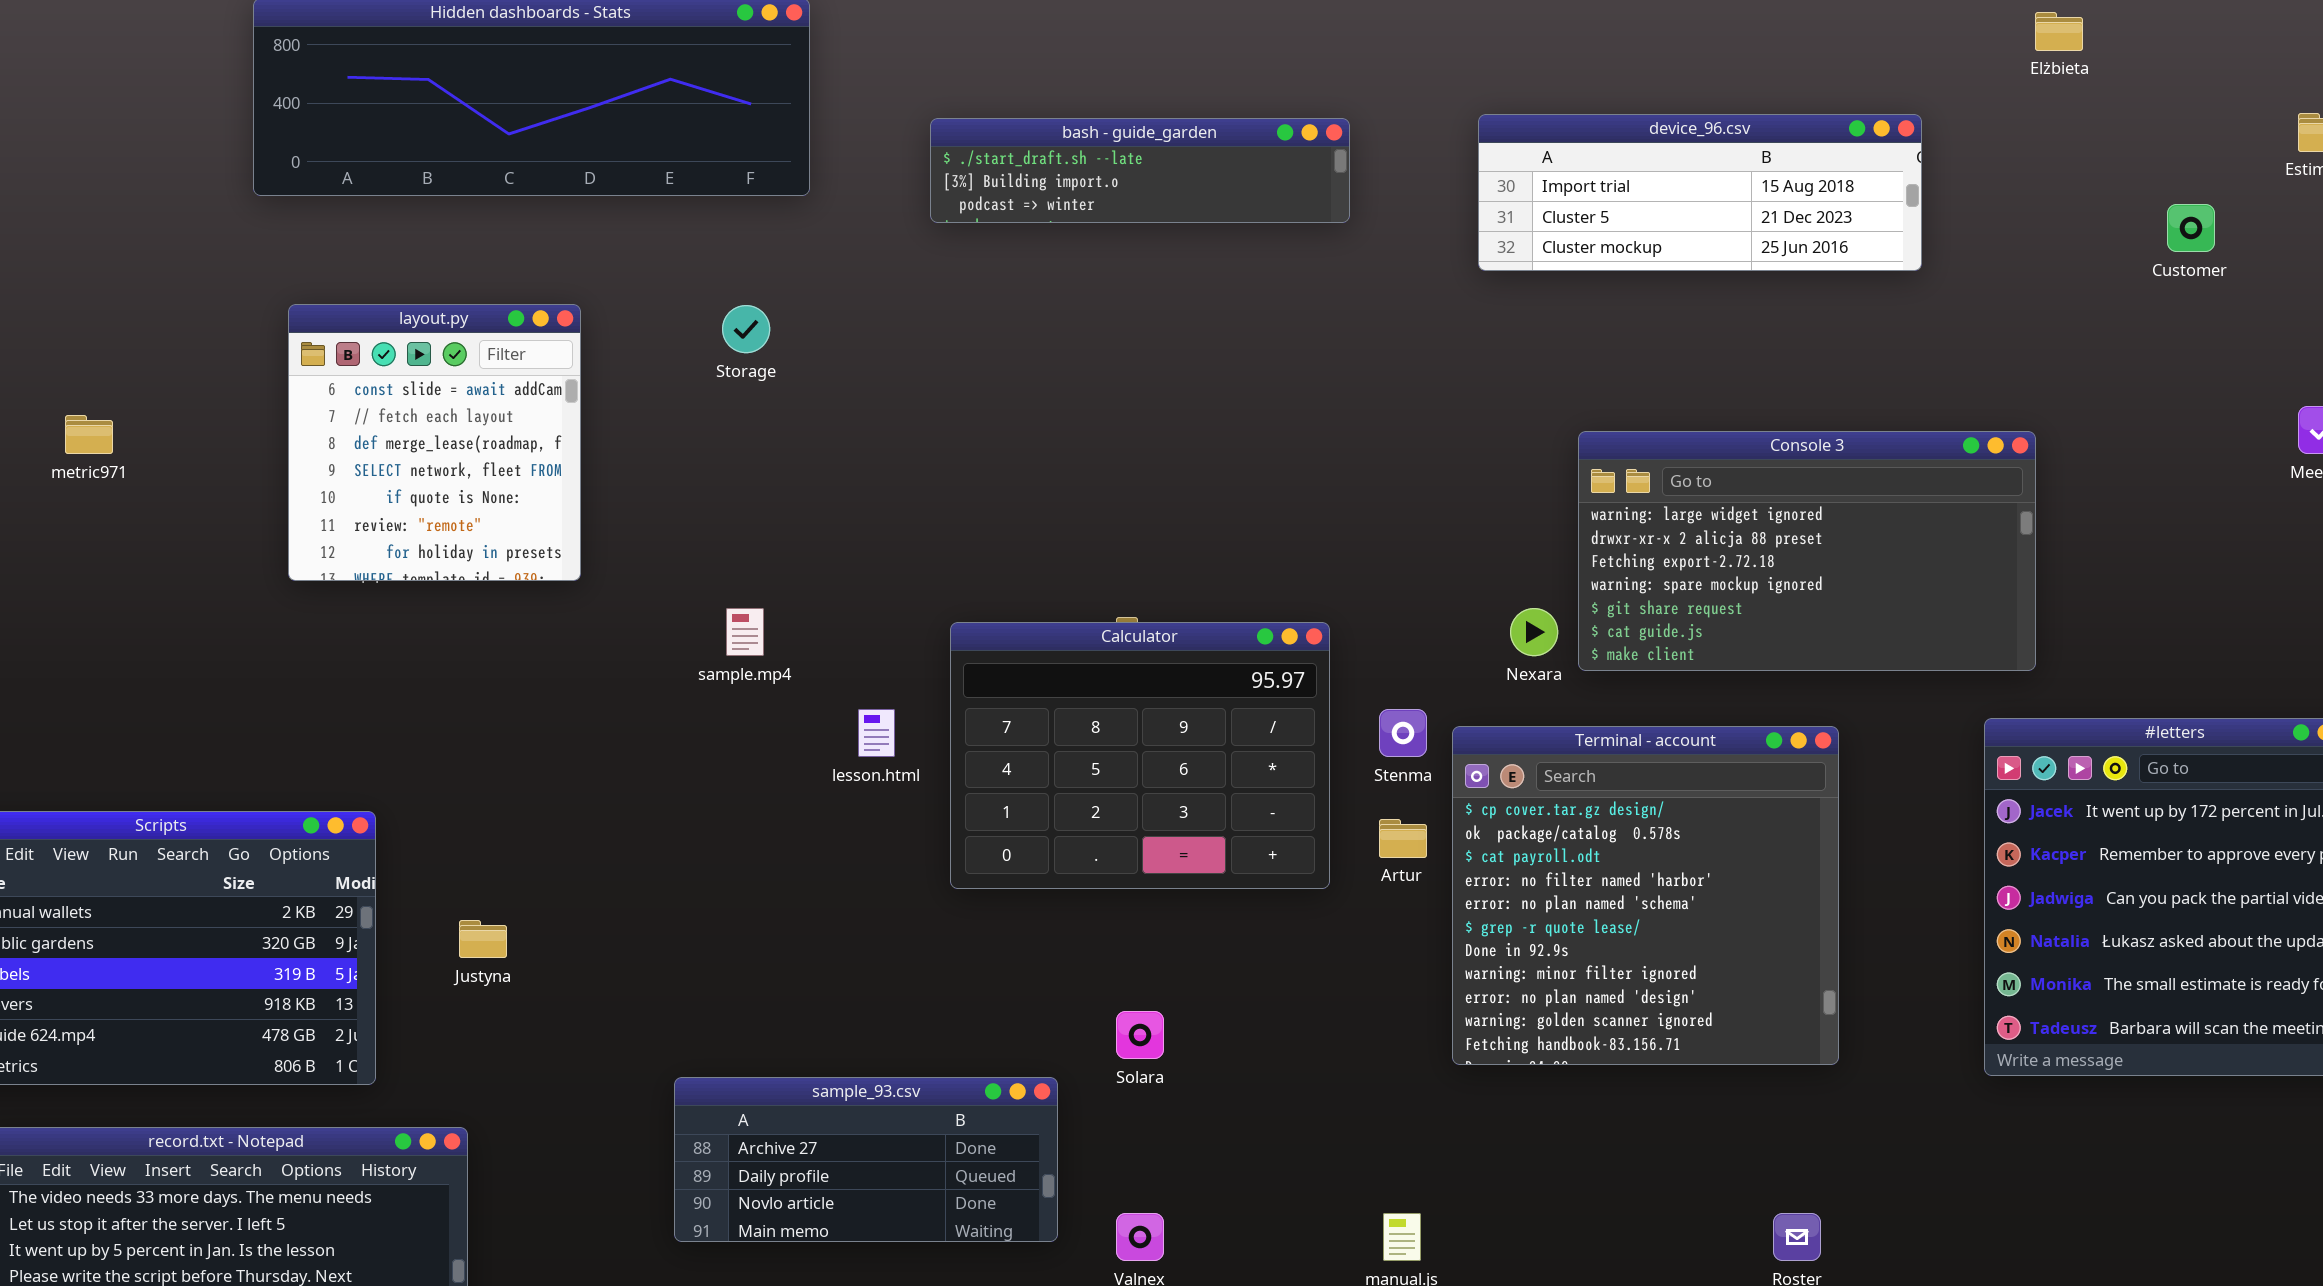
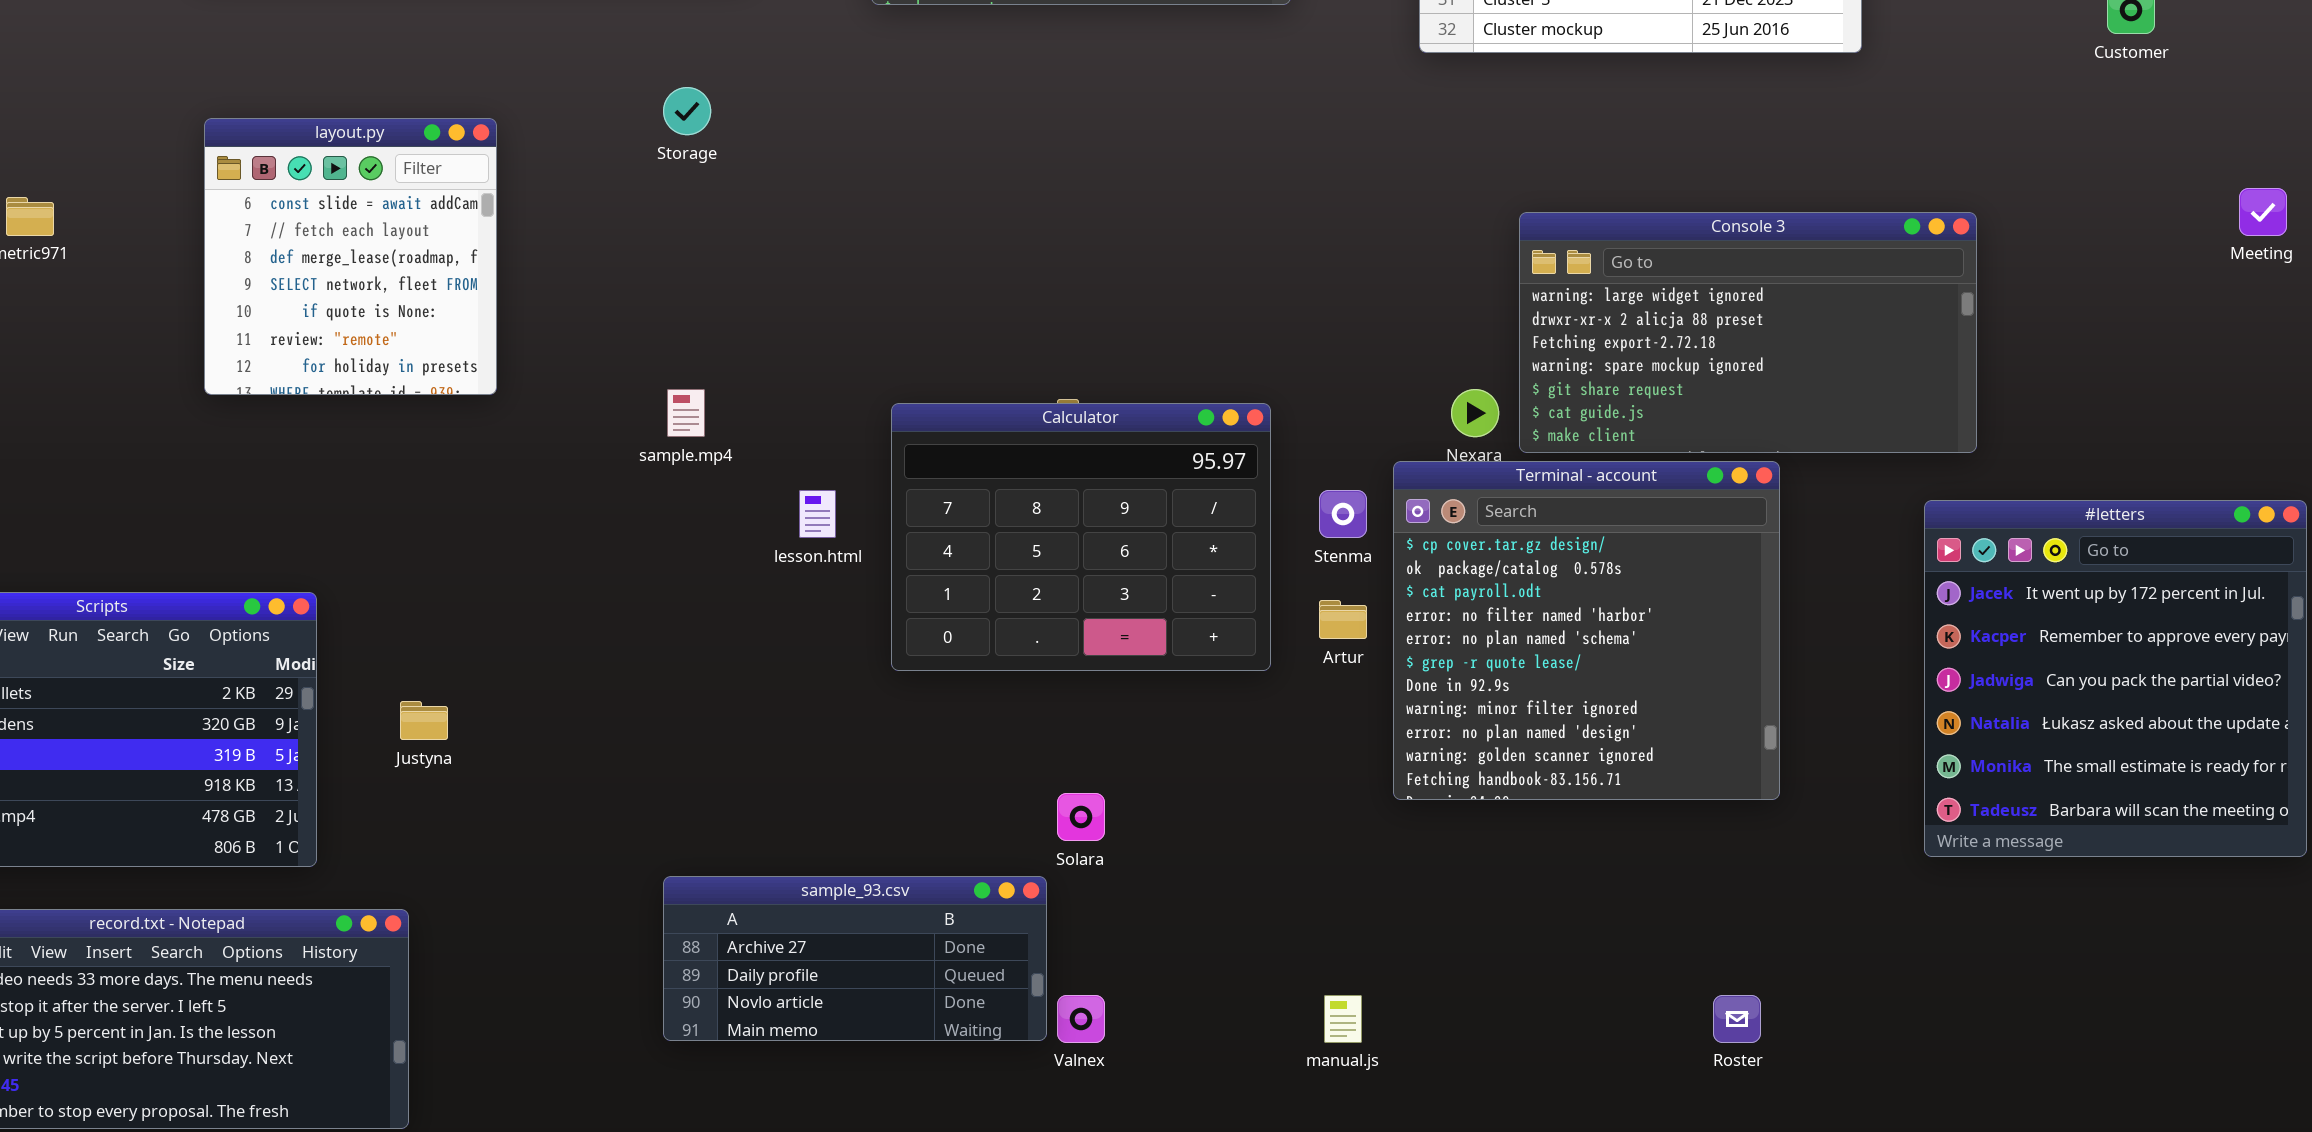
layout.py: [288,304,581,581] -> [204,118,497,395], moved
Terminal - account: [1452,726,1839,1065] -> [1393,461,1780,800], moved
sample_93.csv: [674,1077,1058,1242] -> [663,876,1047,1041], moved

